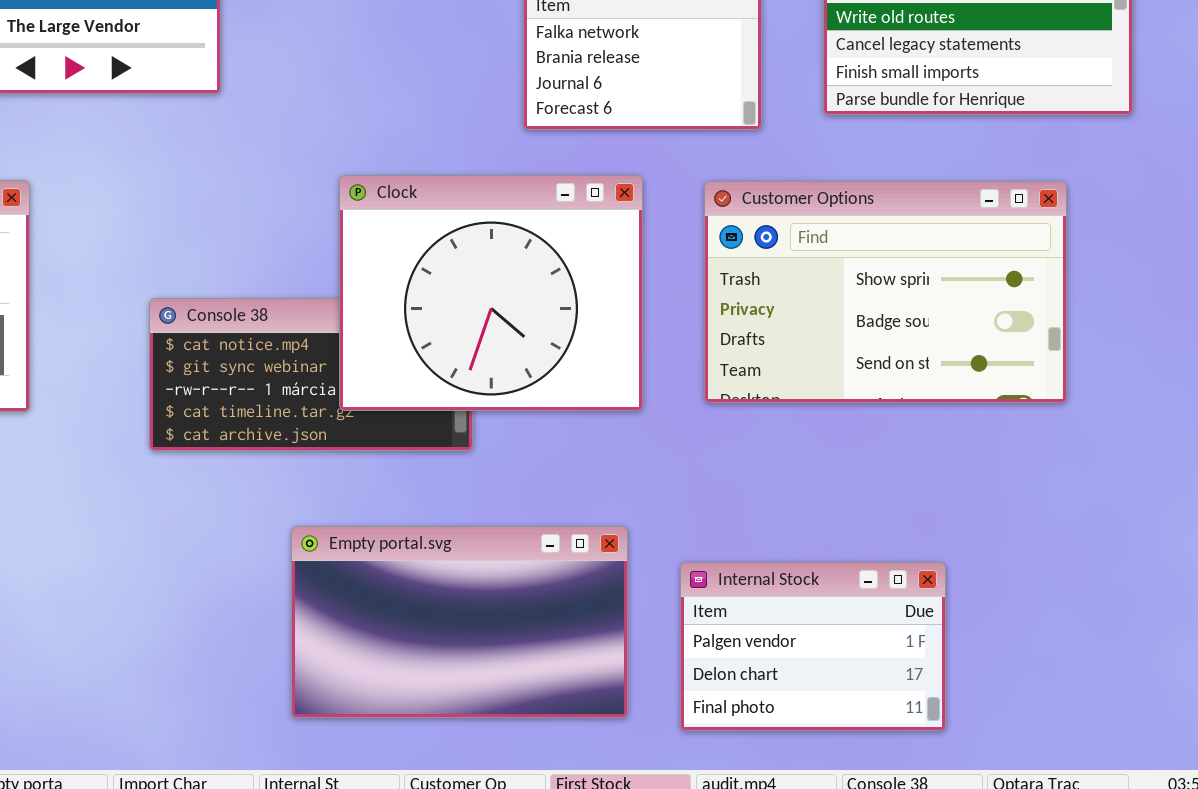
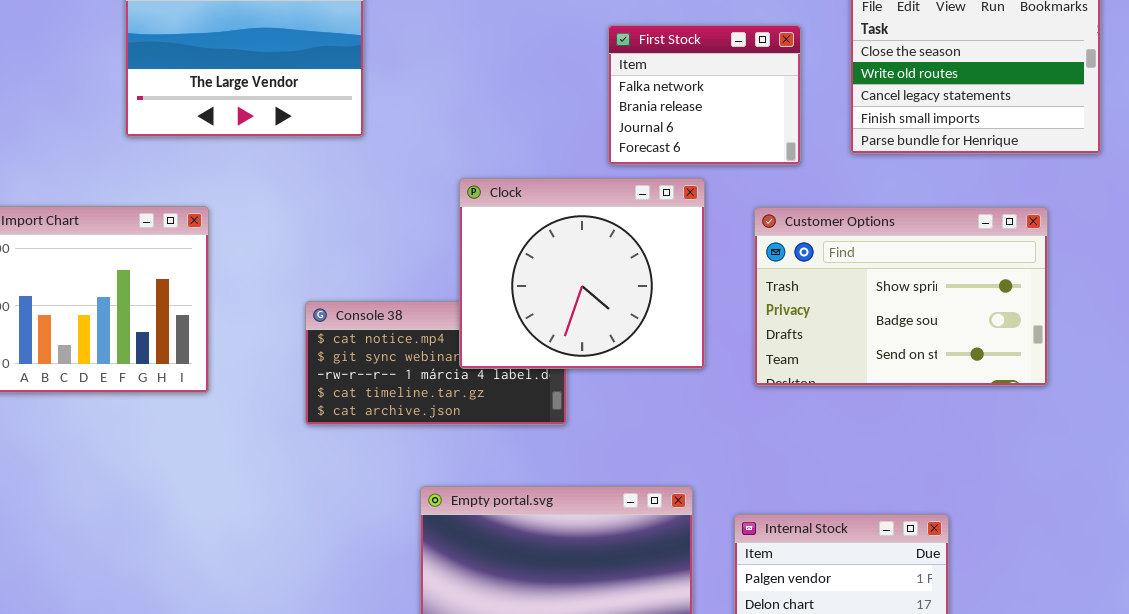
Clock: [339,175,643,411] -> [459,178,705,369], moved

